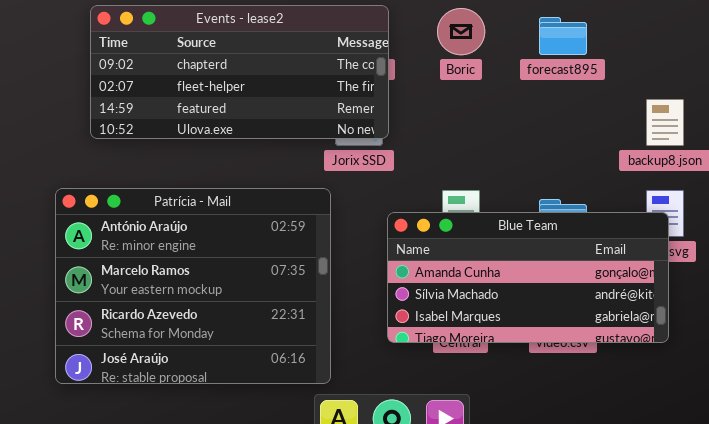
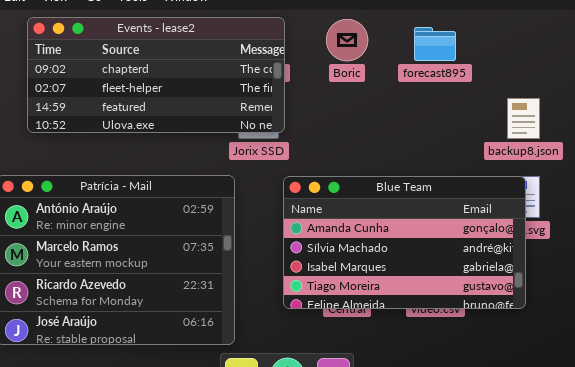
Blue Team: [387,212,669,343] -> [283,176,526,309], resized

